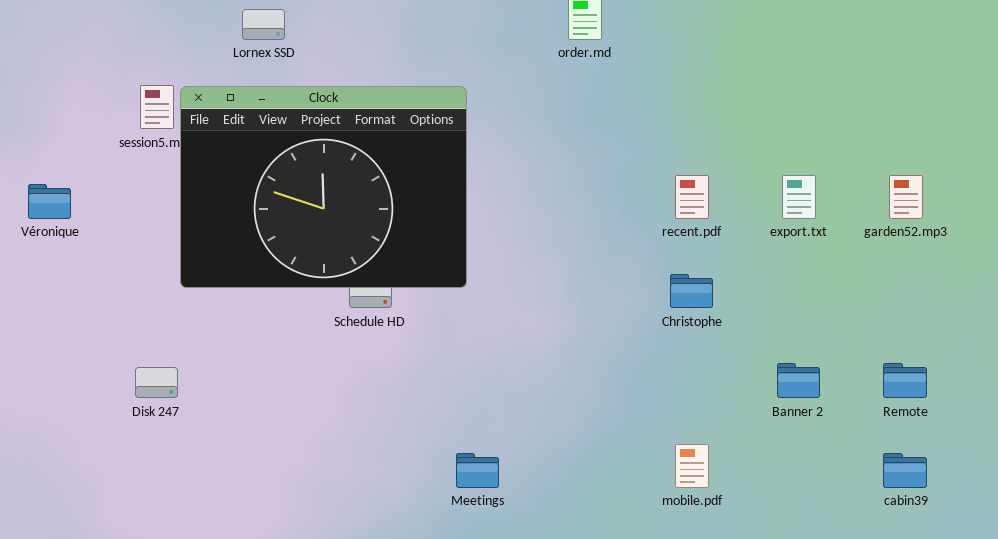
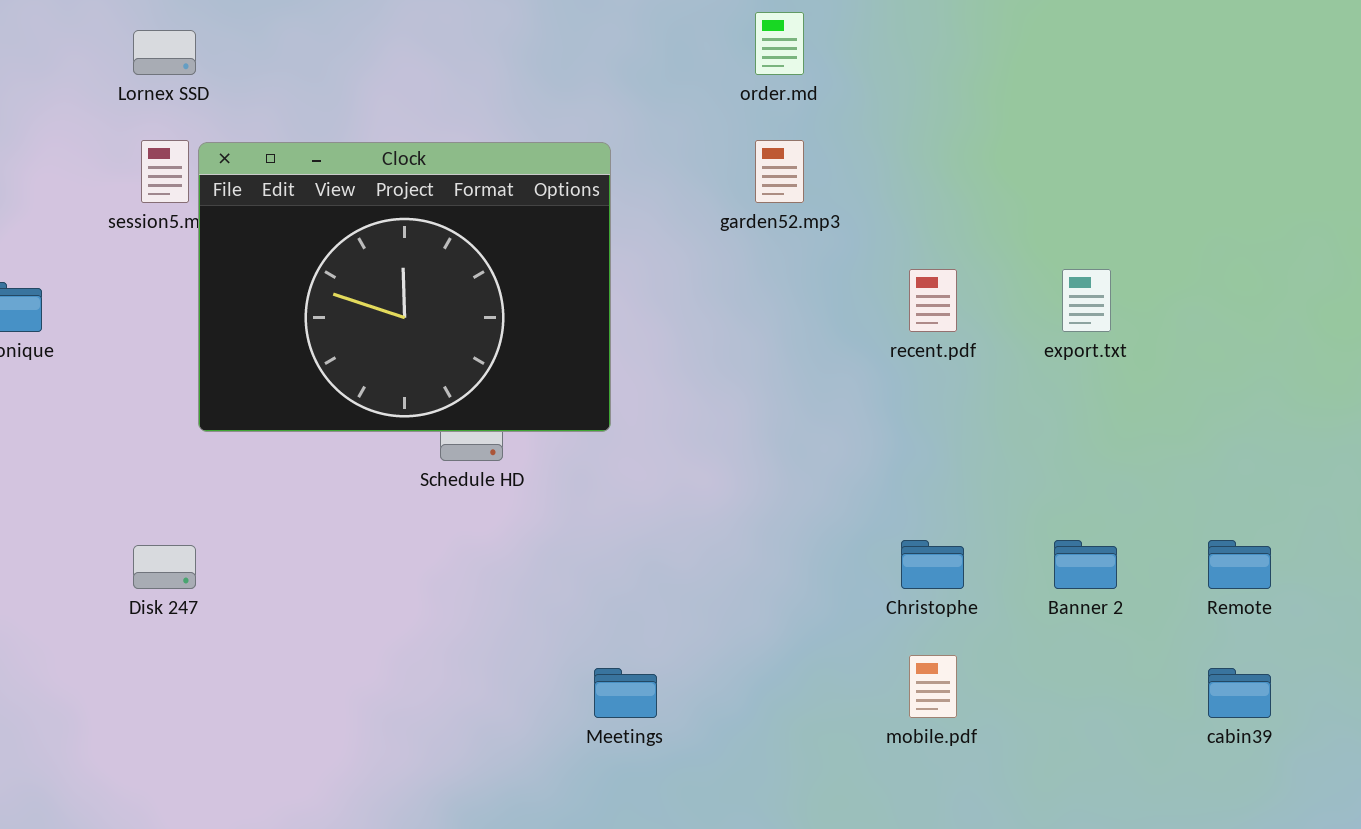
Lornex SSD: [242,9,285,40] -> [133,30,196,75], moved
garden52.mp3: [889,175,923,219] -> [755,140,804,203], moved
Christophe: [670,274,713,308] -> [901,540,964,589], moved

